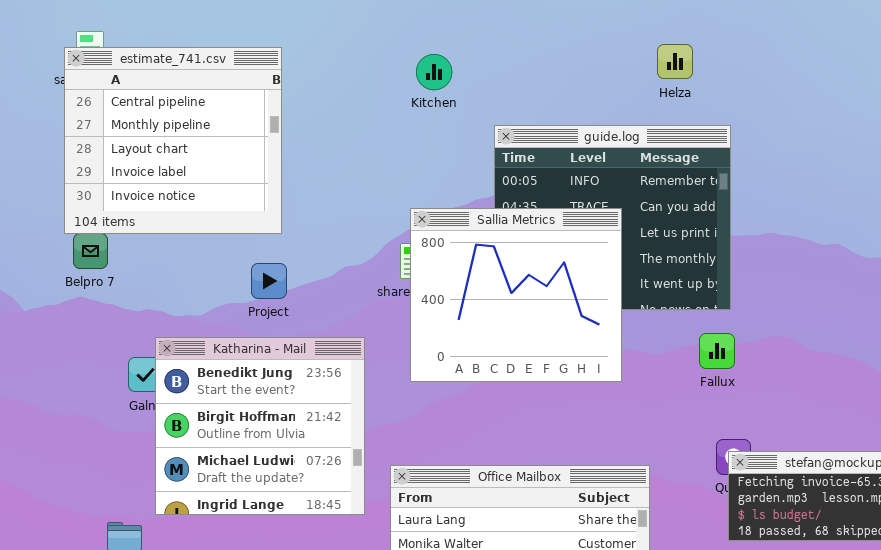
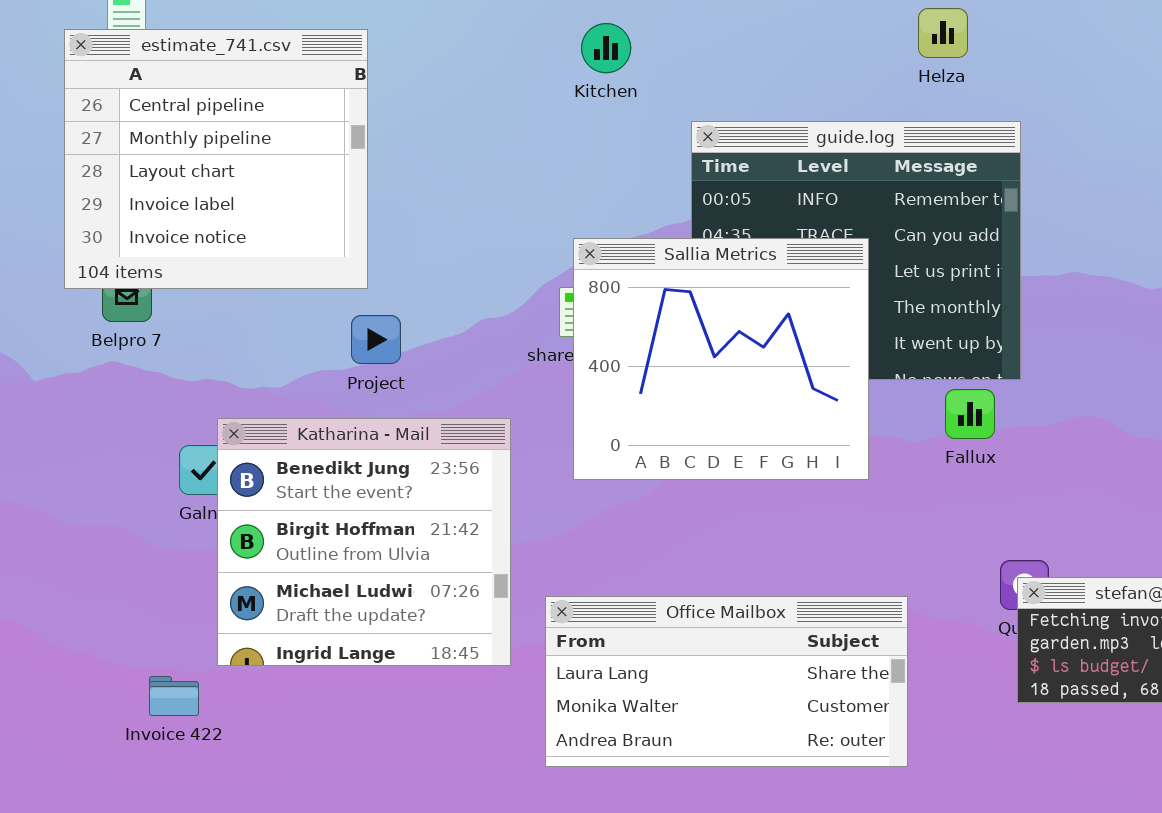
estimate_741.csv: [64,47,282,234] -> [64,29,368,289], moved
Fallux: [699,333,735,369] -> [945,389,995,439], moved

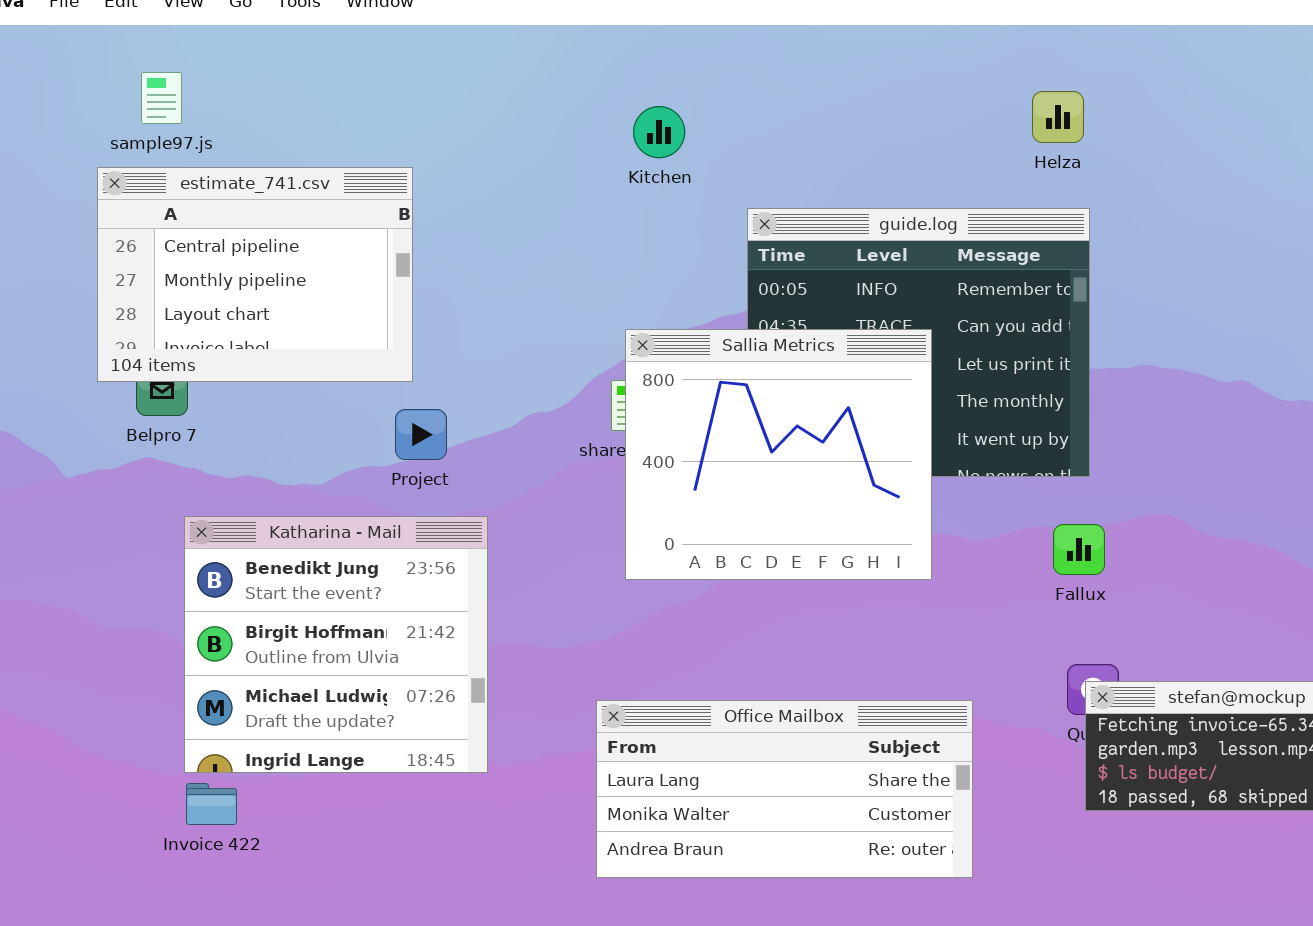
Helza: [918,8,968,58] -> [1032,91,1084,143], moved
estimate_741.csv: [64,29,368,289] -> [97,167,413,382], resized
Fallux: [945,389,995,439] -> [1053,524,1105,575], moved
Katharina - Mail: [217,418,511,666] -> [184,516,488,773], moved

